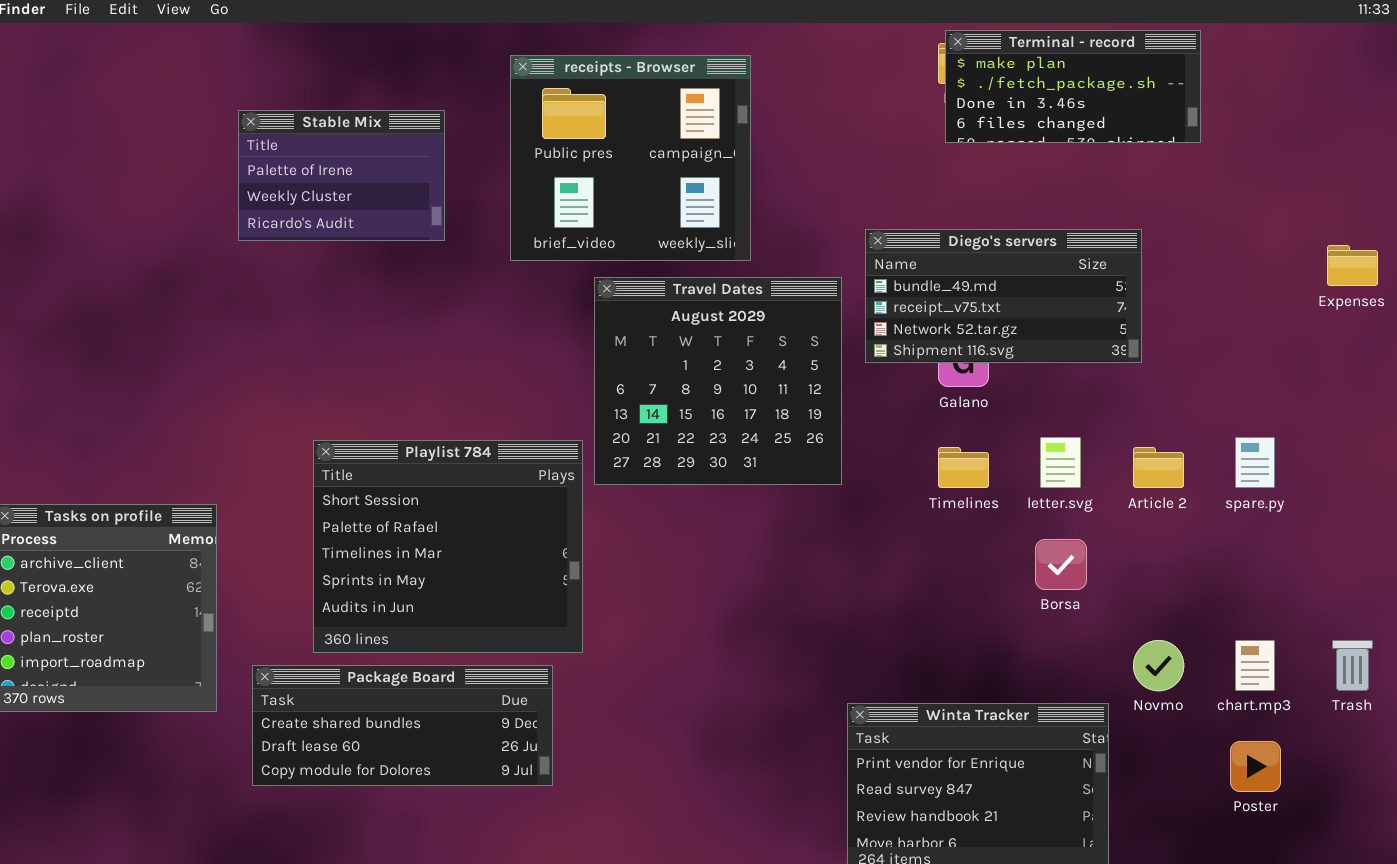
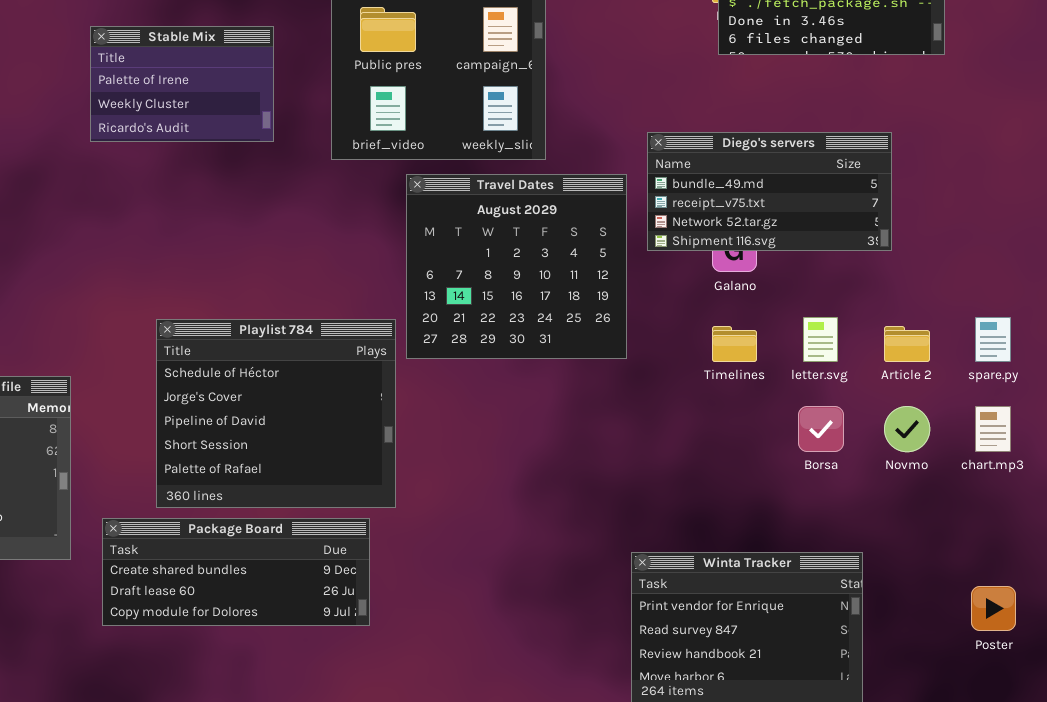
Playlist 784: [313,440,583,653] -> [156,319,396,508], scrolled up 3 rows
Novmo: [1133,640,1184,691] -> [884,406,930,452], moved
chart.mp3: [1235,640,1275,691] -> [975,406,1011,452], moved

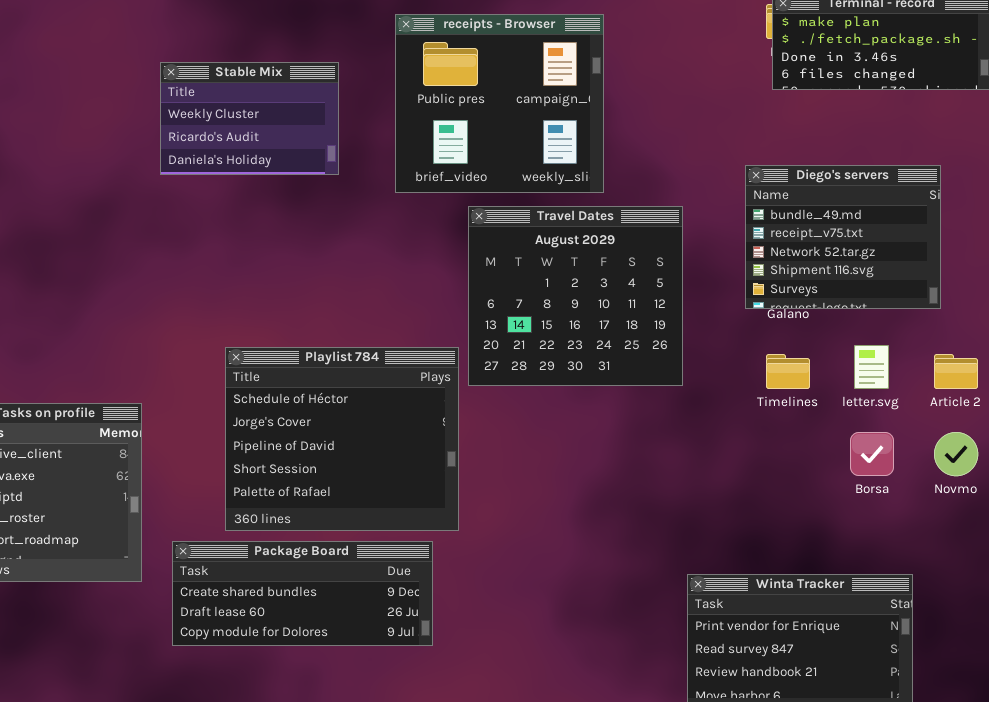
Stable Mix: [90,26,274,142] -> [160,62,339,175], scrolled down 1 row
Diego's servers: [647,132,892,251] -> [745,165,941,309], resized

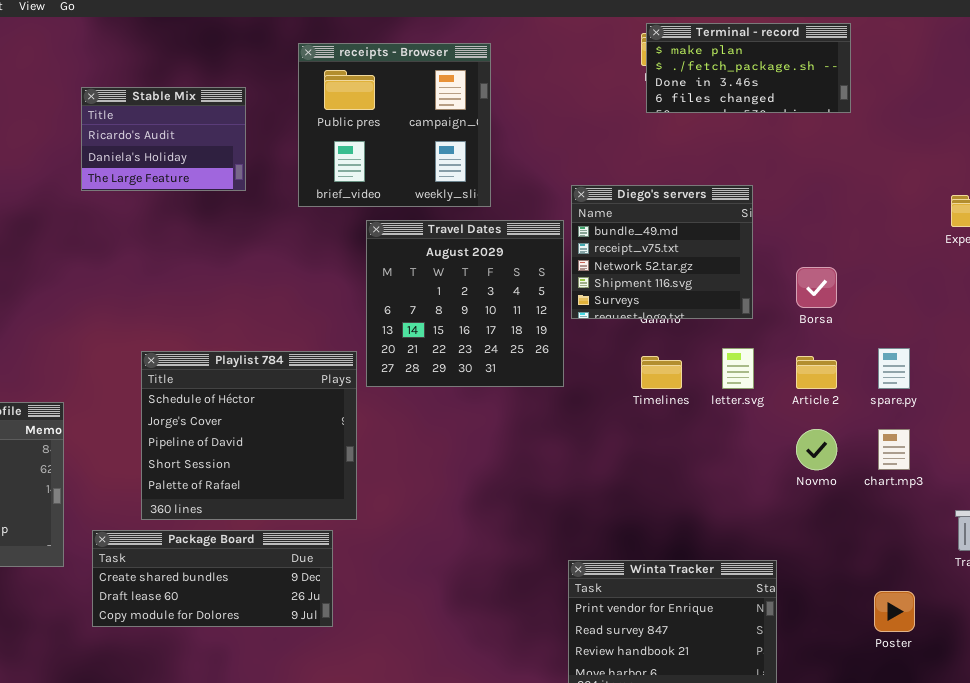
Stable Mix: [160,62,339,175] -> [81,87,246,191], scrolled down 1 row
Diego's servers: [745,165,941,309] -> [571,185,753,319], moved
Borsa: [850,432,894,476] -> [796,267,837,308], moved

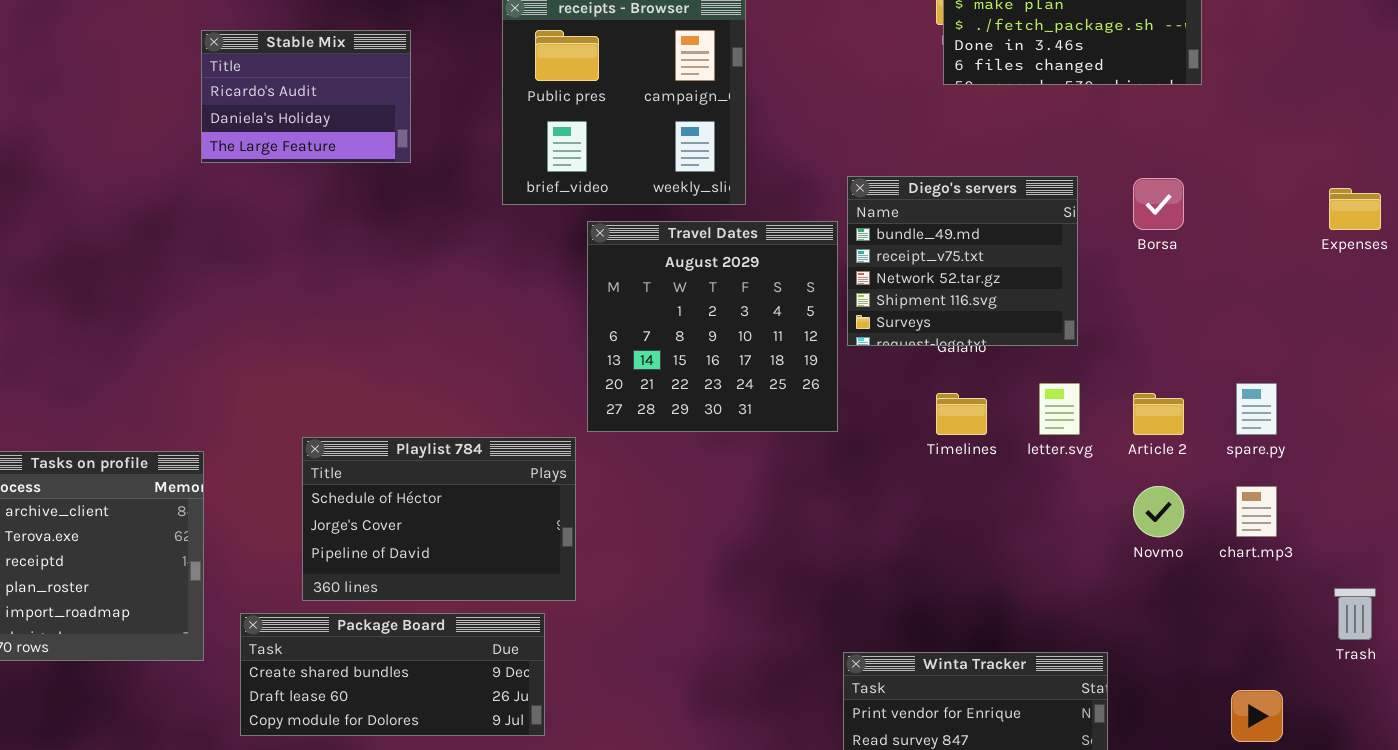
Stable Mix: [81,87,246,191] -> [201,30,411,163], moved
Borsa: [796,267,837,308] -> [1133,178,1184,230], moved
Playlist 784: [141,351,357,520] -> [302,437,576,601], resized

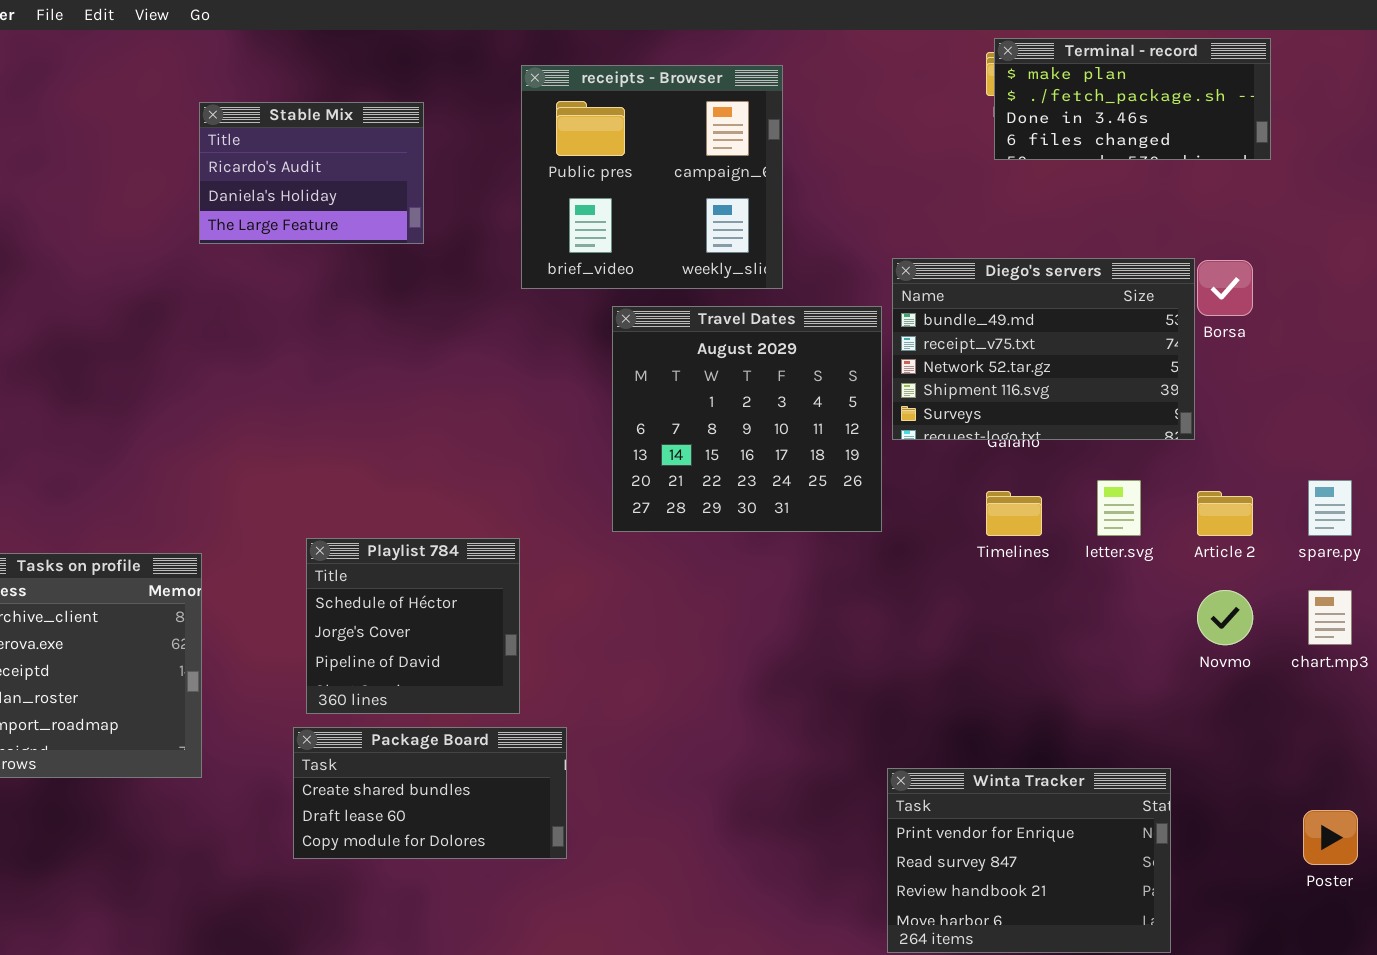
Diego's servers: [847,176,1078,346] -> [892,258,1195,440], resized
Playlist 784: [302,437,576,601] -> [306,538,520,714], resized
Package Board: [240,613,545,736] -> [293,727,567,859], resized

